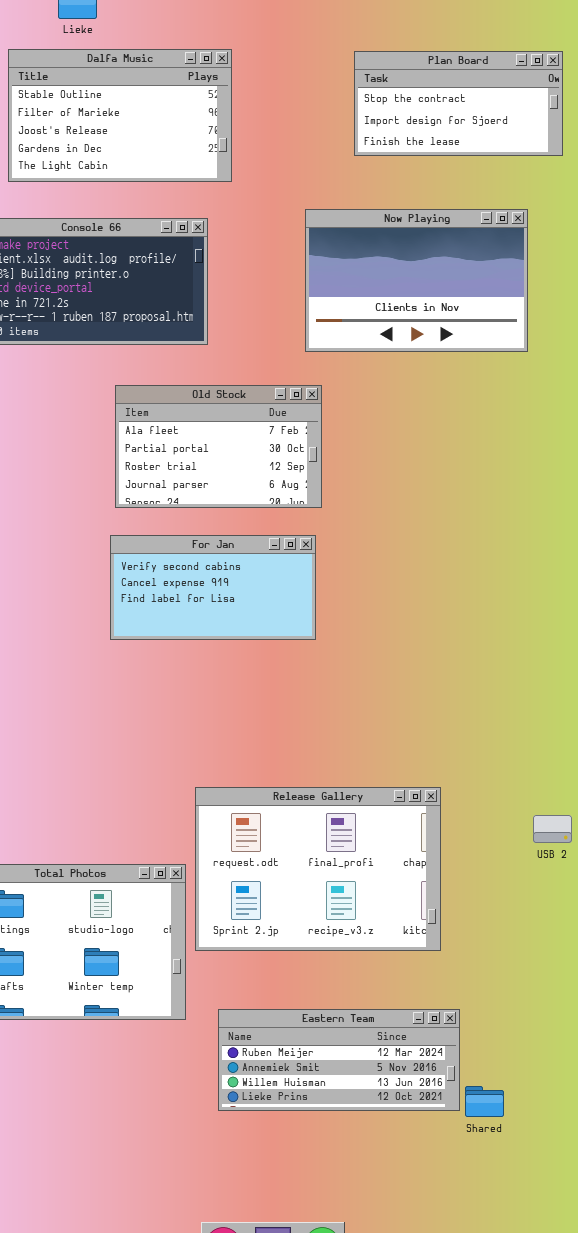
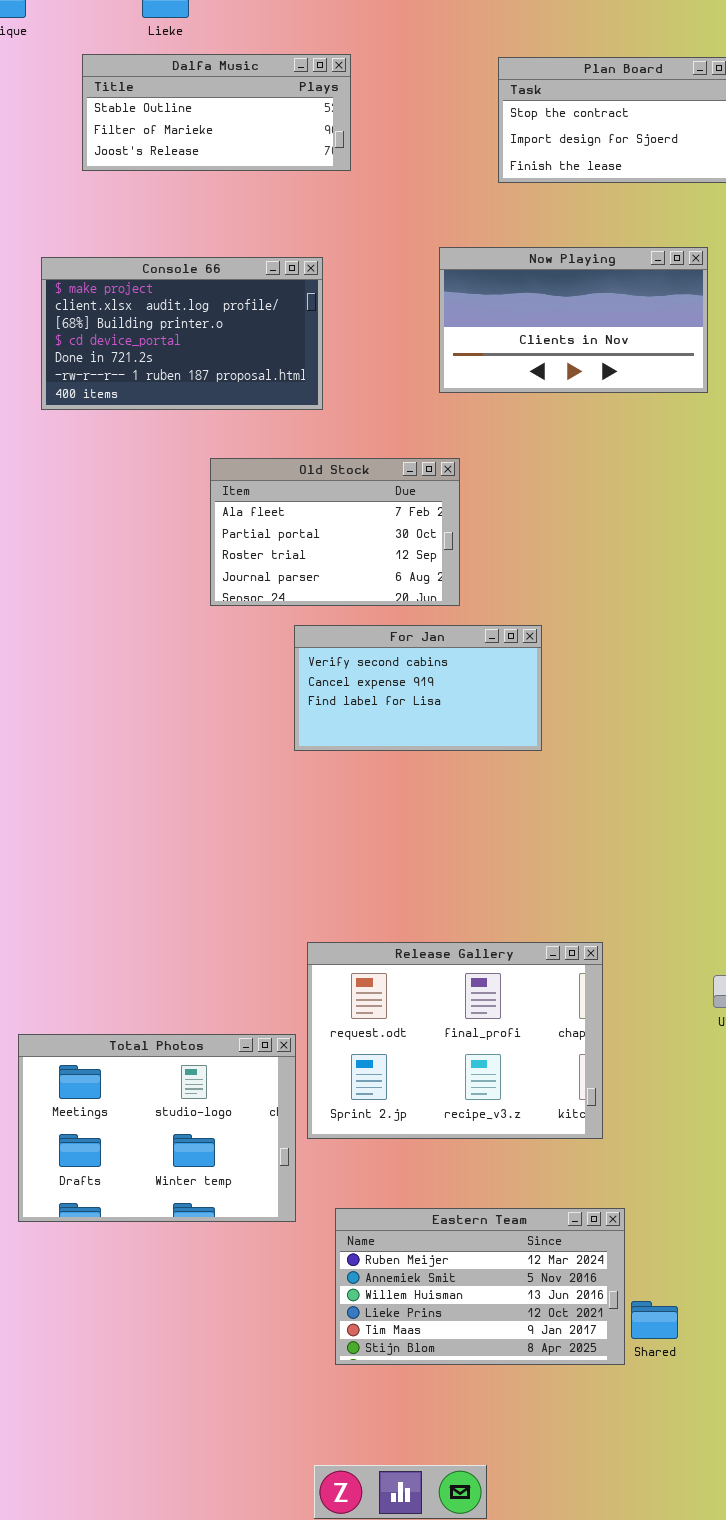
Dalfa Music: [8,49,232,182] -> [82,54,351,171], resized
Now Playing: [305,209,528,352] -> [439,247,708,393], resized
For Jan: [110,535,316,640] -> [294,625,542,751], moved
Eastern Team: [218,1009,460,1111] -> [335,1208,625,1365], resized

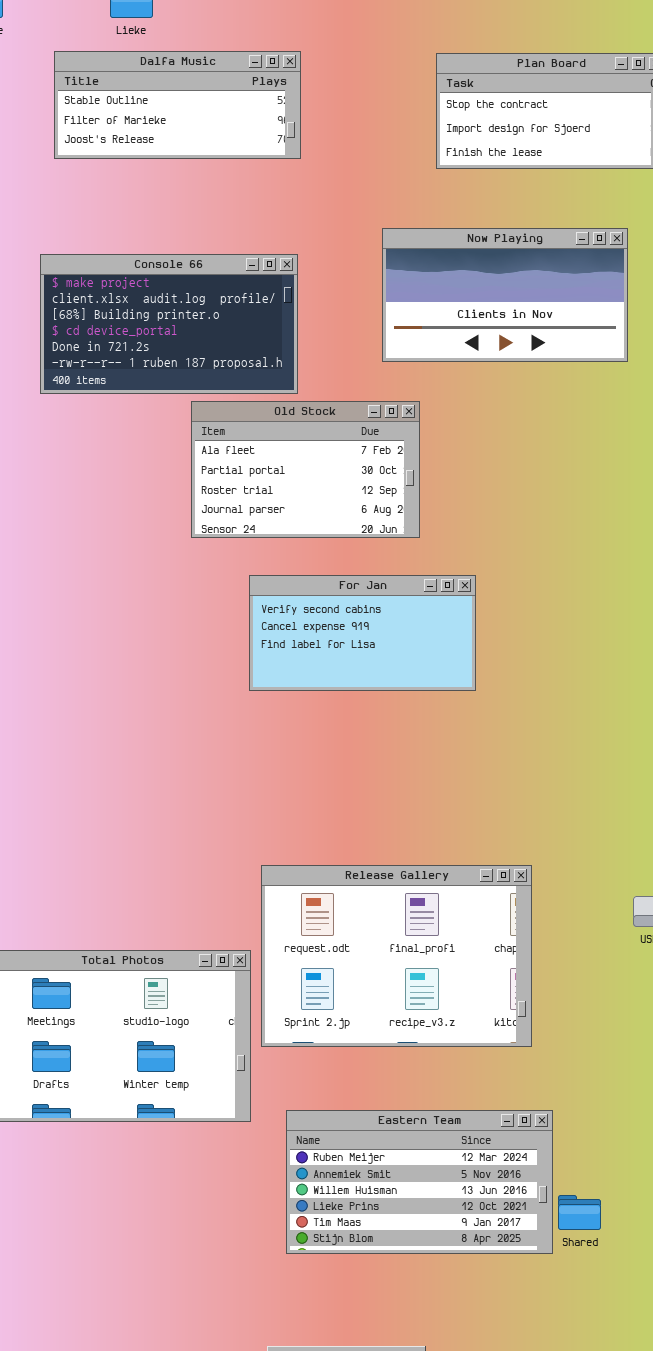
Console 66: [41,257,323,410] -> [40,254,298,394], moved
Old Stock: [210,458,460,606] -> [191,401,420,538], moved

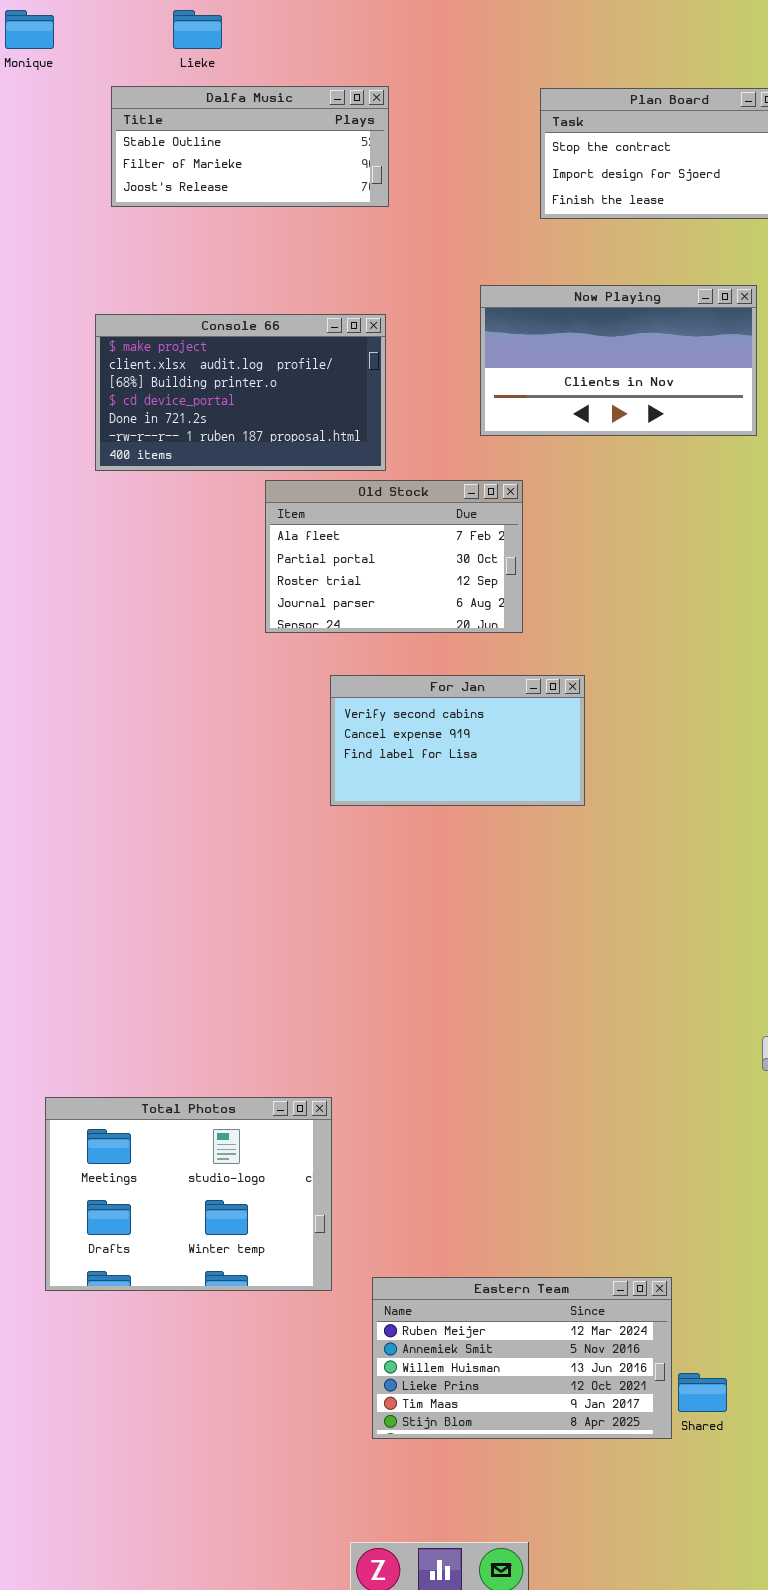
Release Gallery: [261,865,532,1047] -> none, closed

